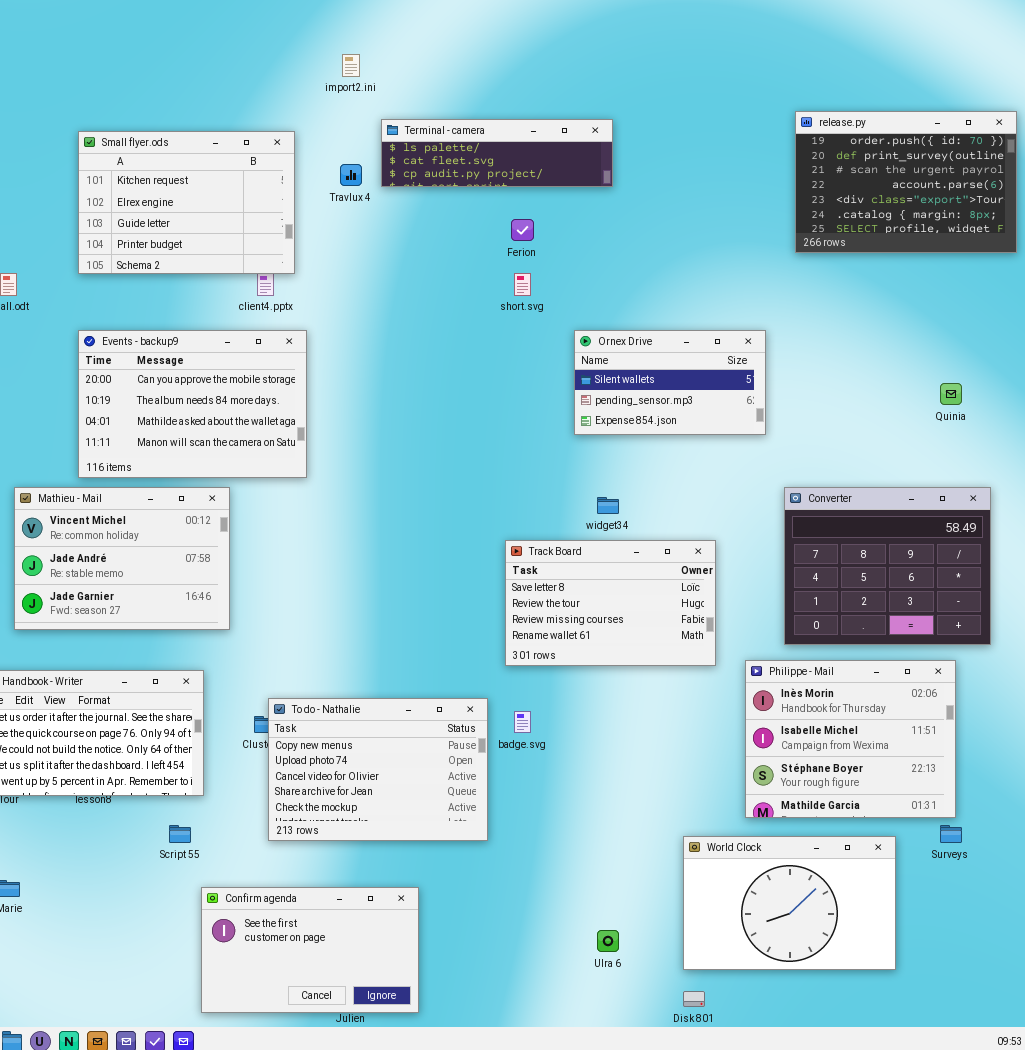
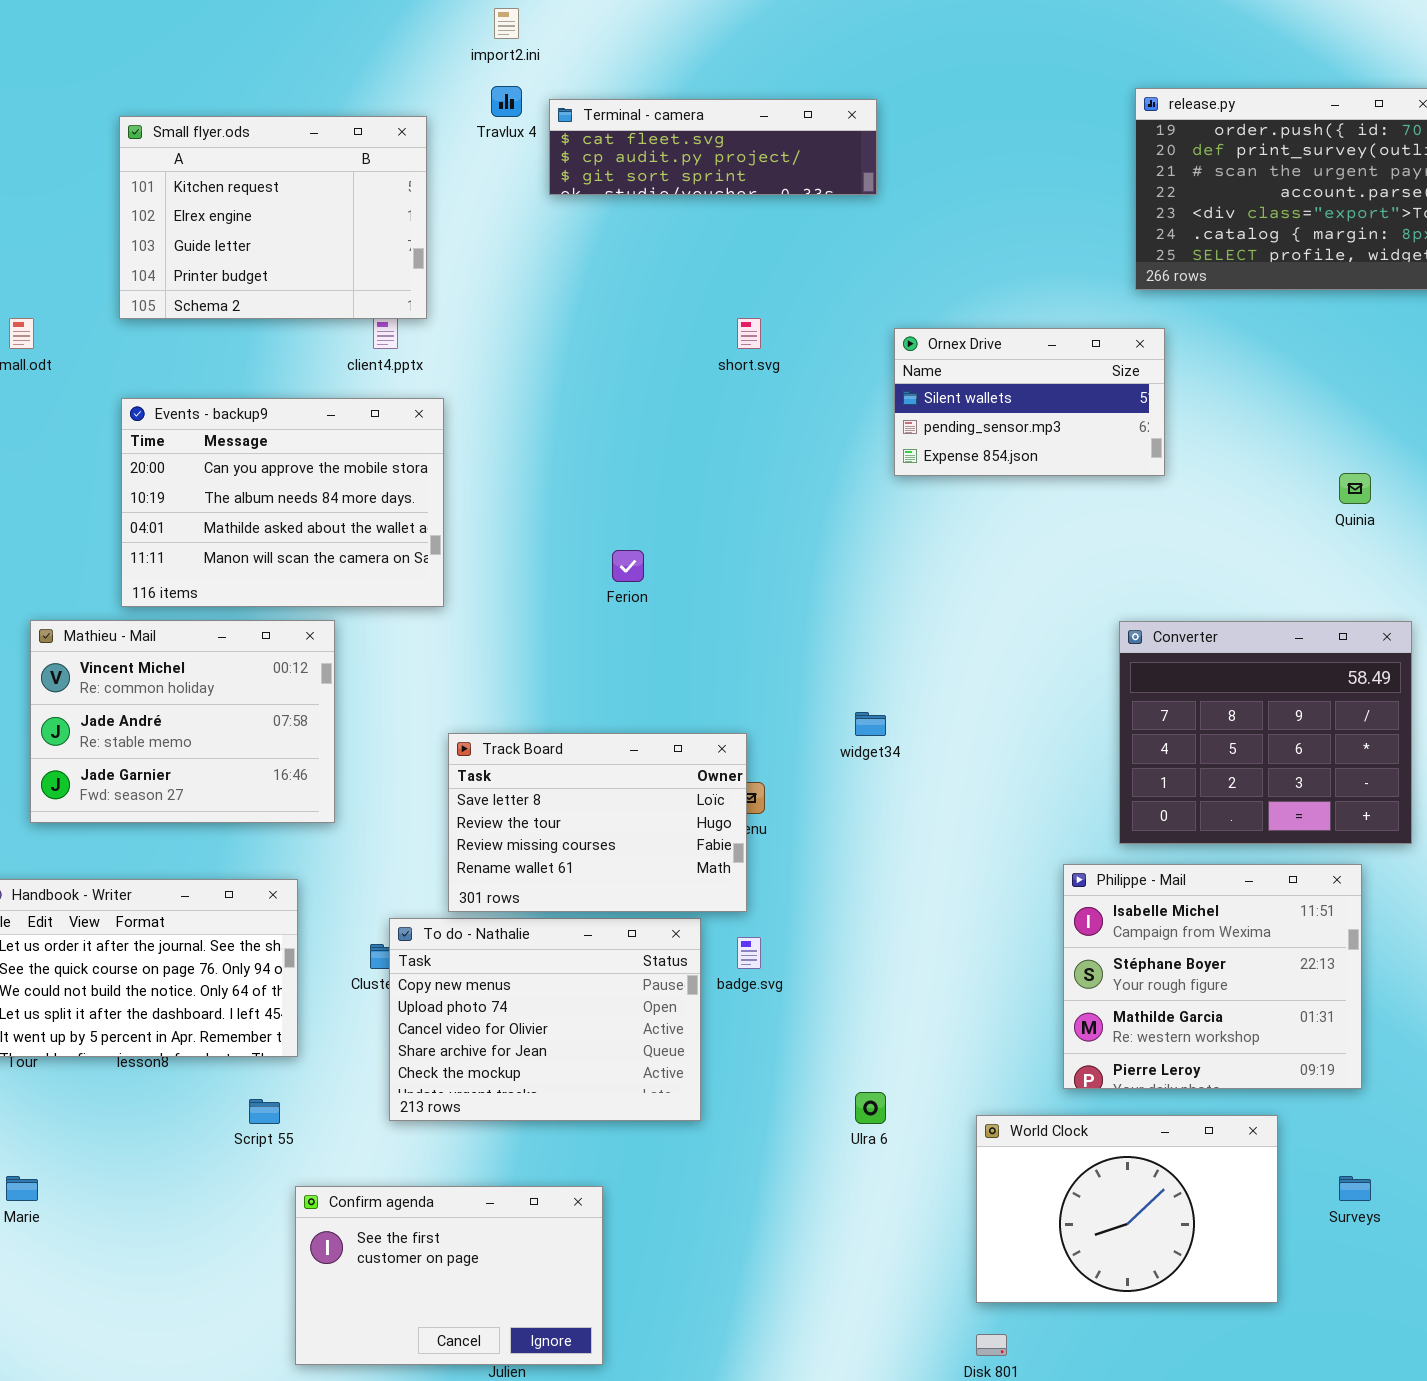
Terminal - camera: [381,119,613,187] -> [549,99,877,195], scrolled down 1 row
Travlux 4: [340,164,362,186] -> [491,86,522,117], moved
Ferion: [511,219,534,241] -> [612,550,644,582], moved
Ornex Drive: [574,330,766,435] -> [894,328,1165,476], moved
widget34: [597,497,619,514] -> [855,712,886,736], moved
Track Board: [505,540,716,666] -> [448,733,747,912], moved
Philippe - Mail: [745,660,956,818] -> [1063,864,1362,1089], scrolled down 1 row
Surveys: [940,825,962,843] -> [1339,1176,1371,1201], moved
Ulra 6: [597,930,619,952] -> [855,1092,886,1124], moved

